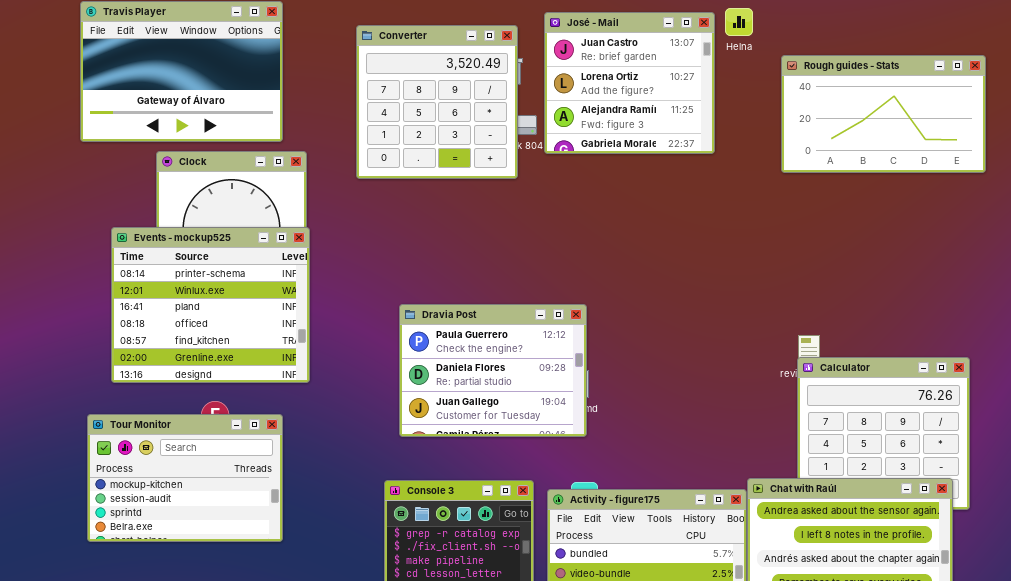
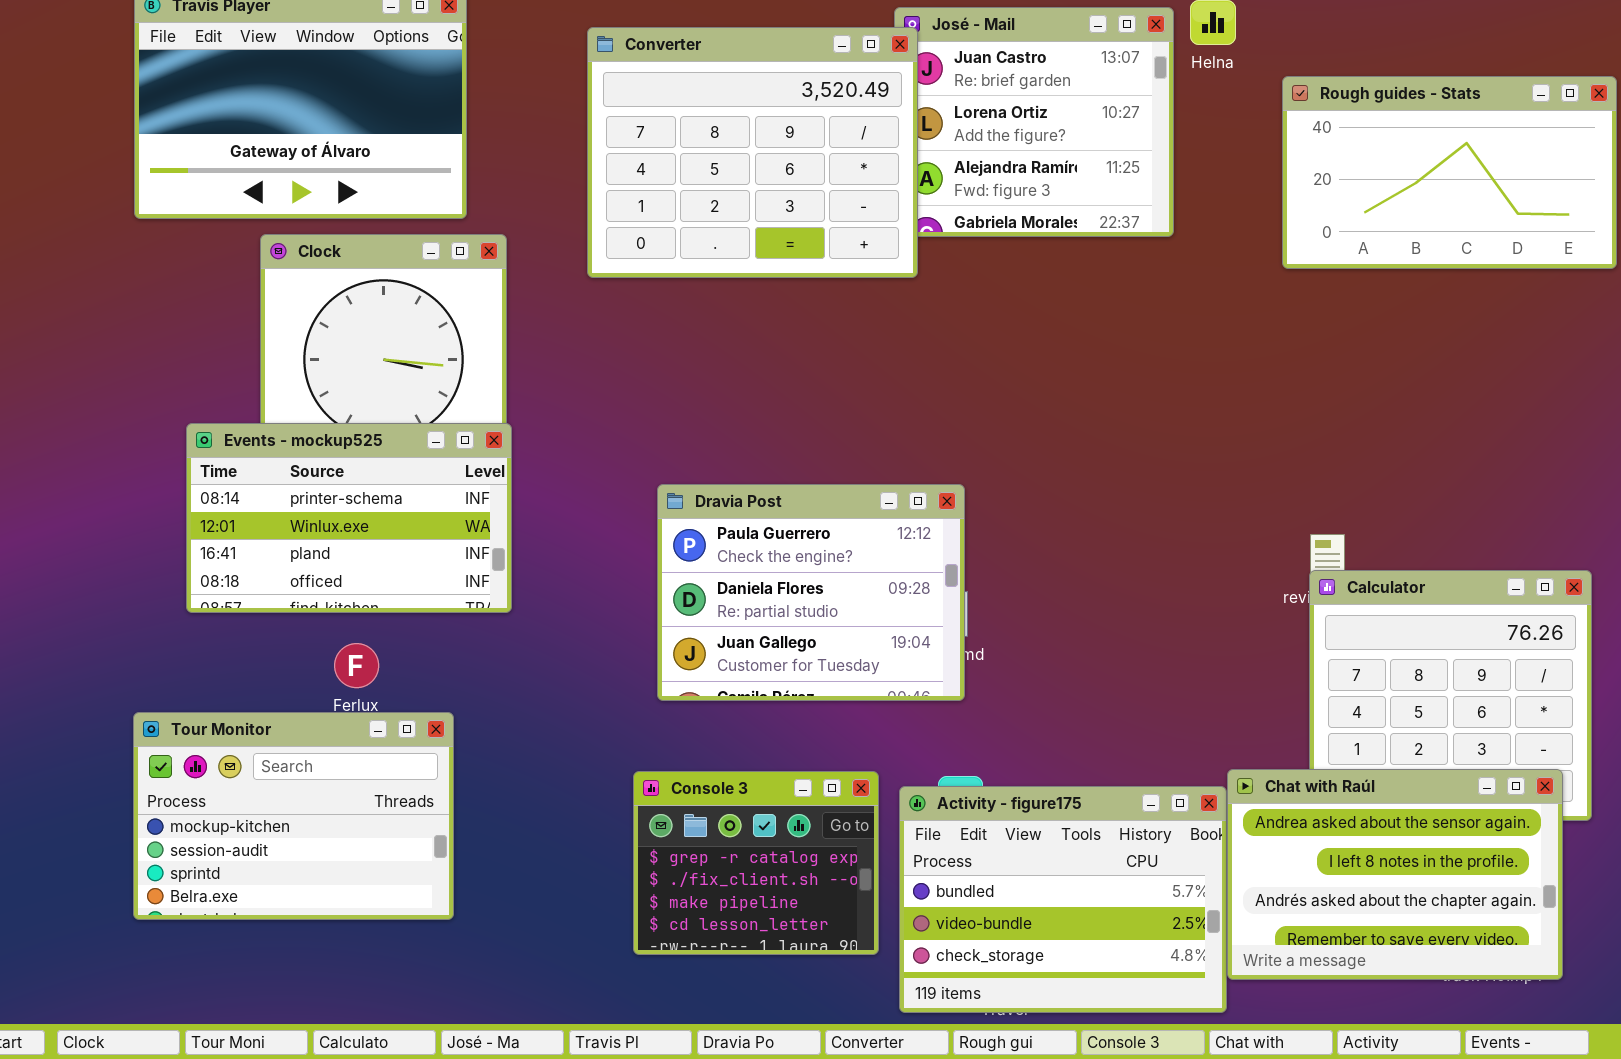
Converter: [356,25,518,179] -> [587,27,918,278], resized
Events - mockup525: [111,227,310,383] -> [186,423,512,613], resized
Tour Monitor: [87,414,283,542] -> [133,712,454,920], moved

